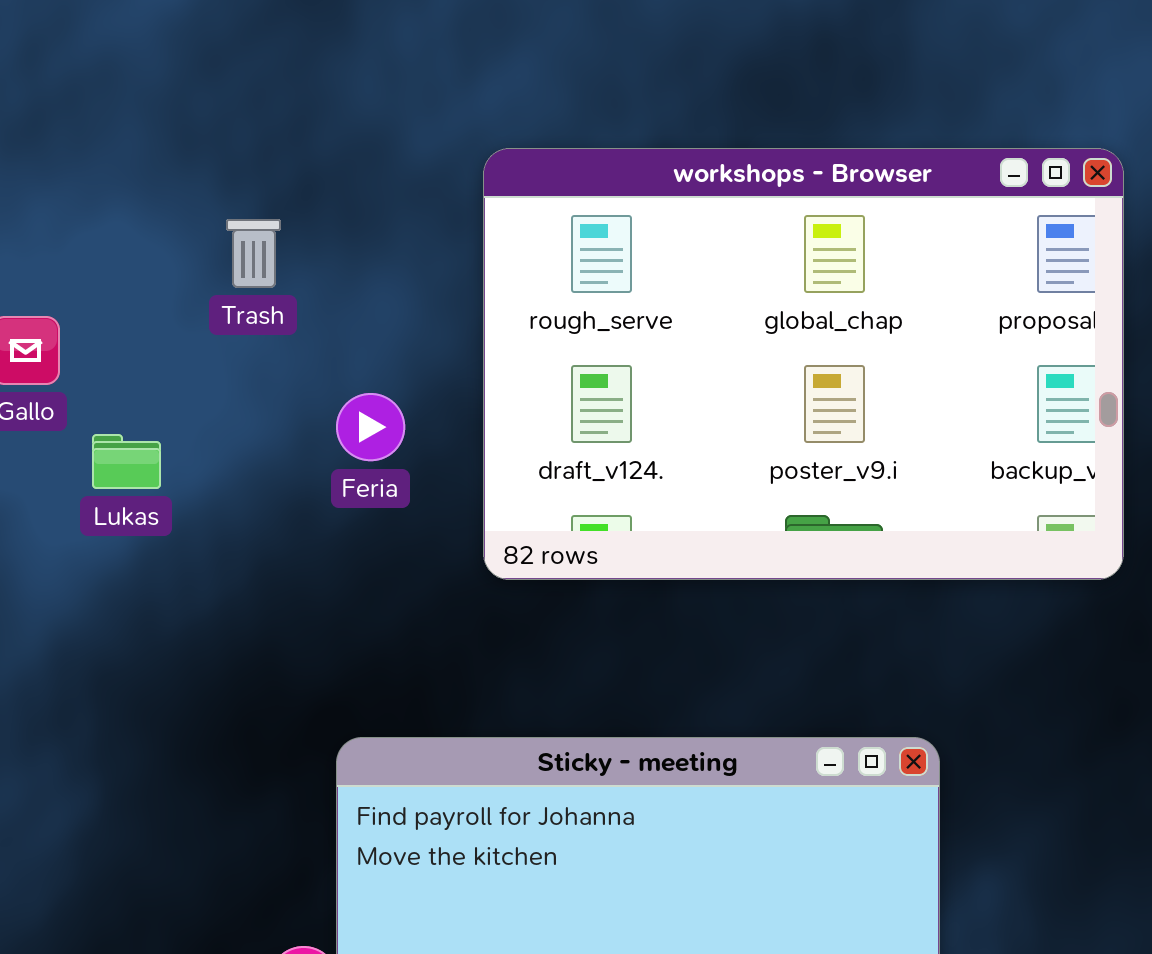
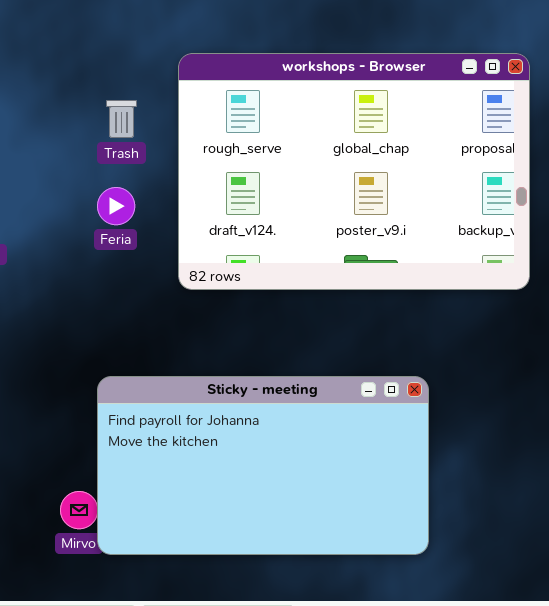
Trash: [226,219,281,288] -> [106,100,137,138], moved

